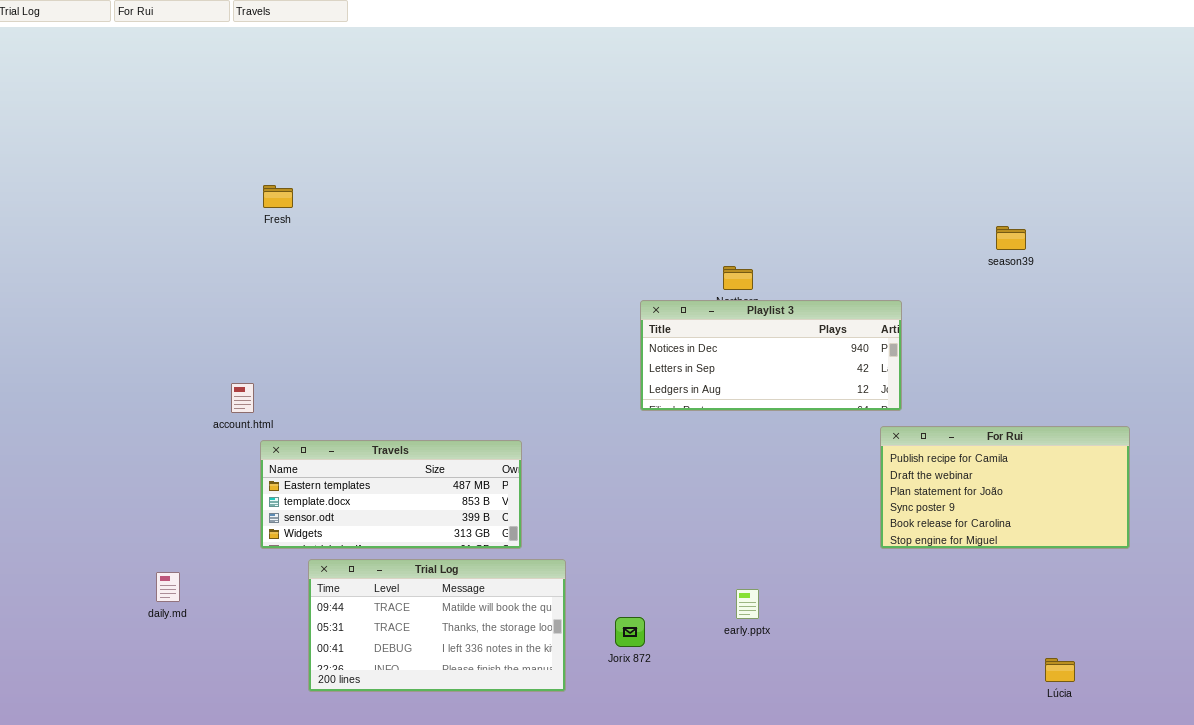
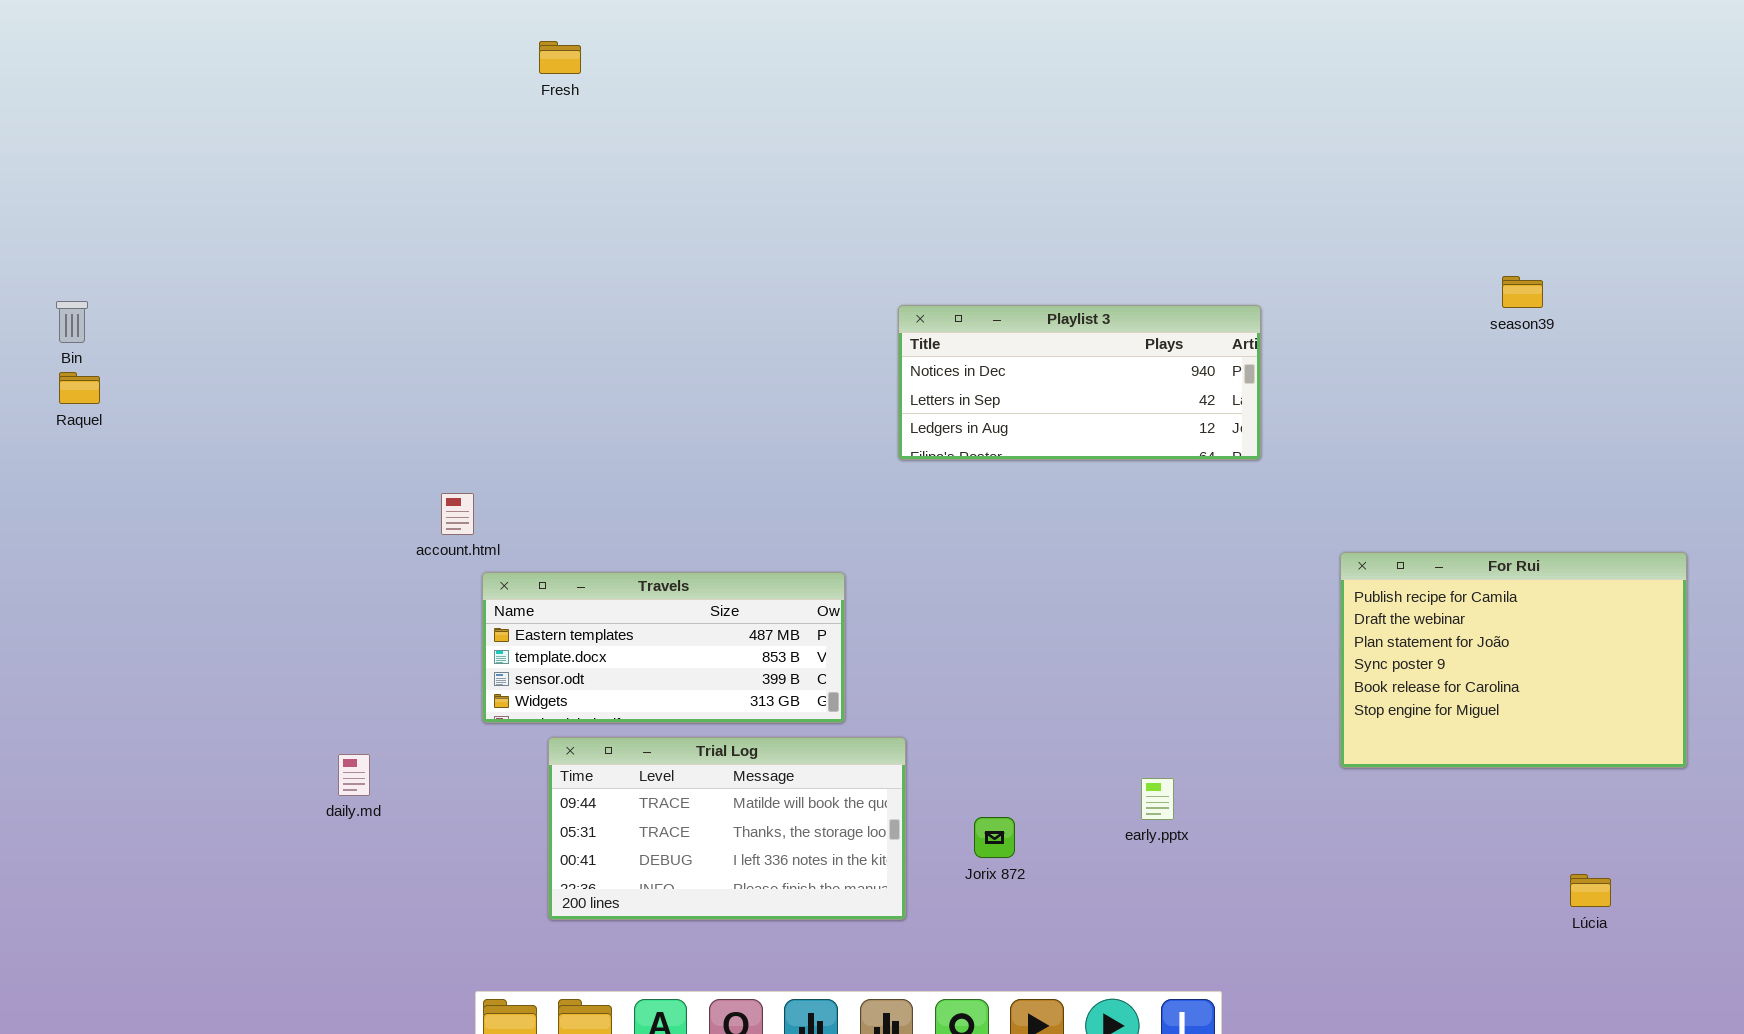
Fresh: [263,185,293,208] -> [539,41,581,74], moved
Playlist 3: [640,300,902,411] -> [898,305,1261,460], moved
For Rui: [880,426,1130,549] -> [1340,552,1687,768], resized

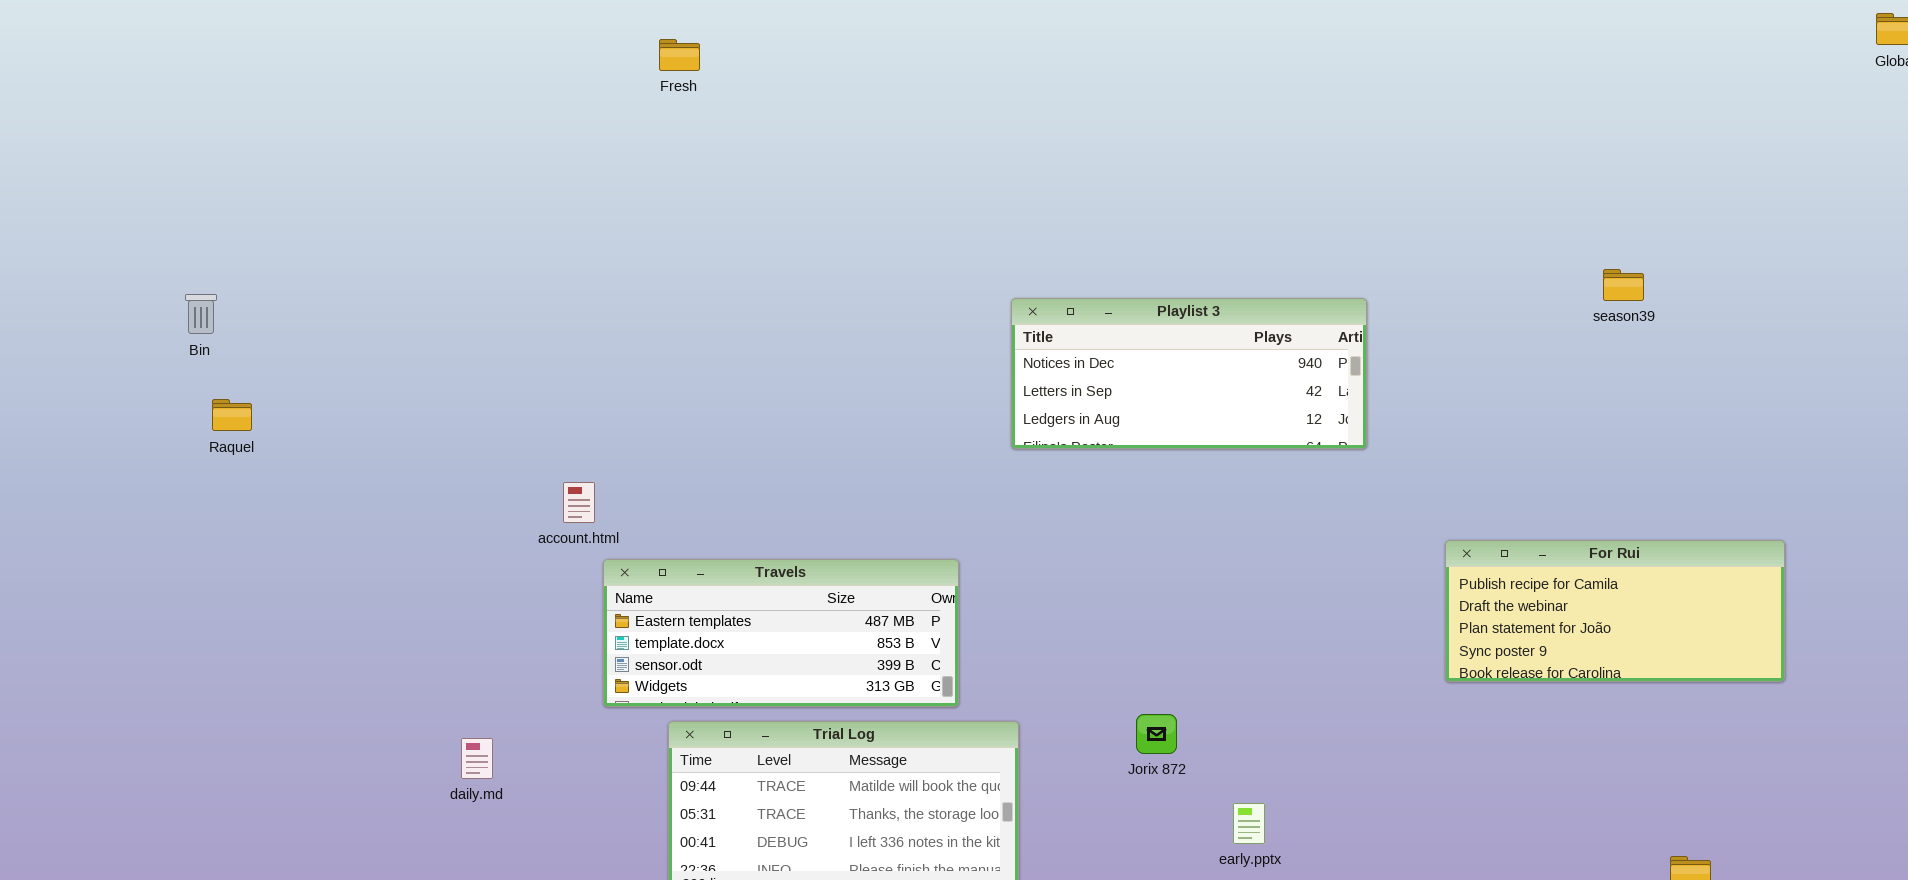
Raquel: [59,372,100,404] -> [212,399,252,431], moved
For Rui: [1340,552,1687,768] -> [1445,540,1785,682], resized
early.pptx: [1141,778,1174,820] -> [1233,803,1265,844], moved
Jorix 872: [974,817,1015,858] -> [1136,714,1177,754], moved

